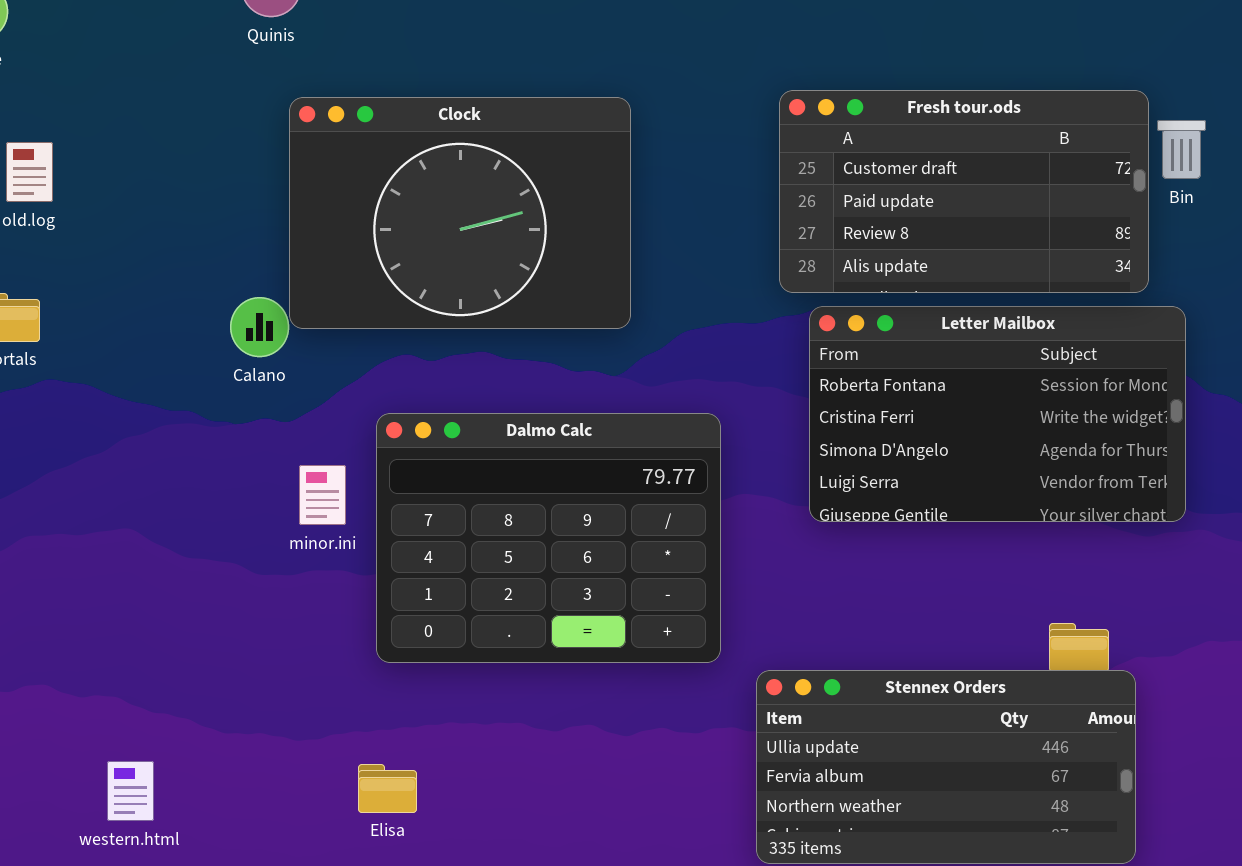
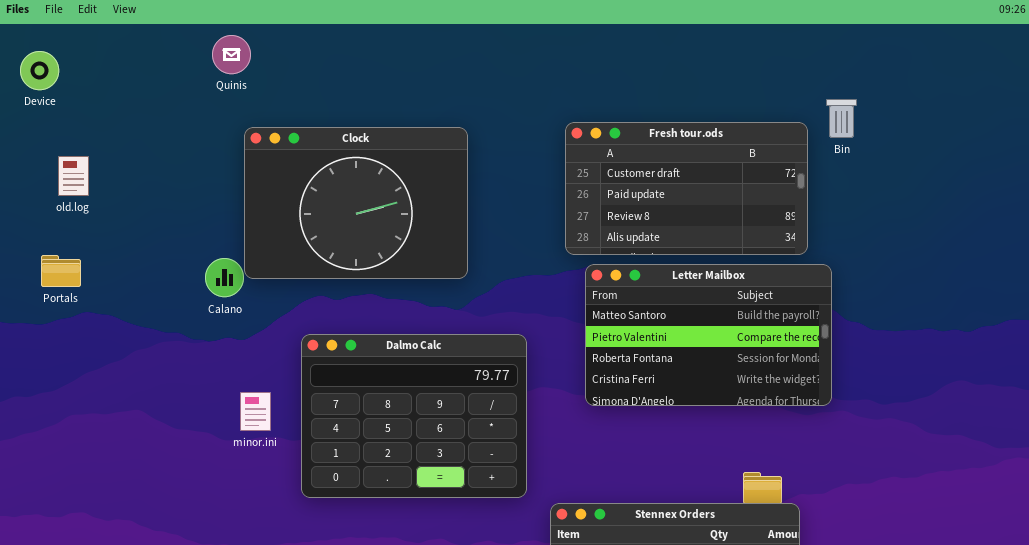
Bin: [1157,120,1206,179] -> [826,99,857,138], moved
Letter Mailbox: [809,306,1186,522] -> [585,264,832,406], scrolled up 2 rows
minor.ini: [299,465,346,525] -> [240,392,271,431], moved

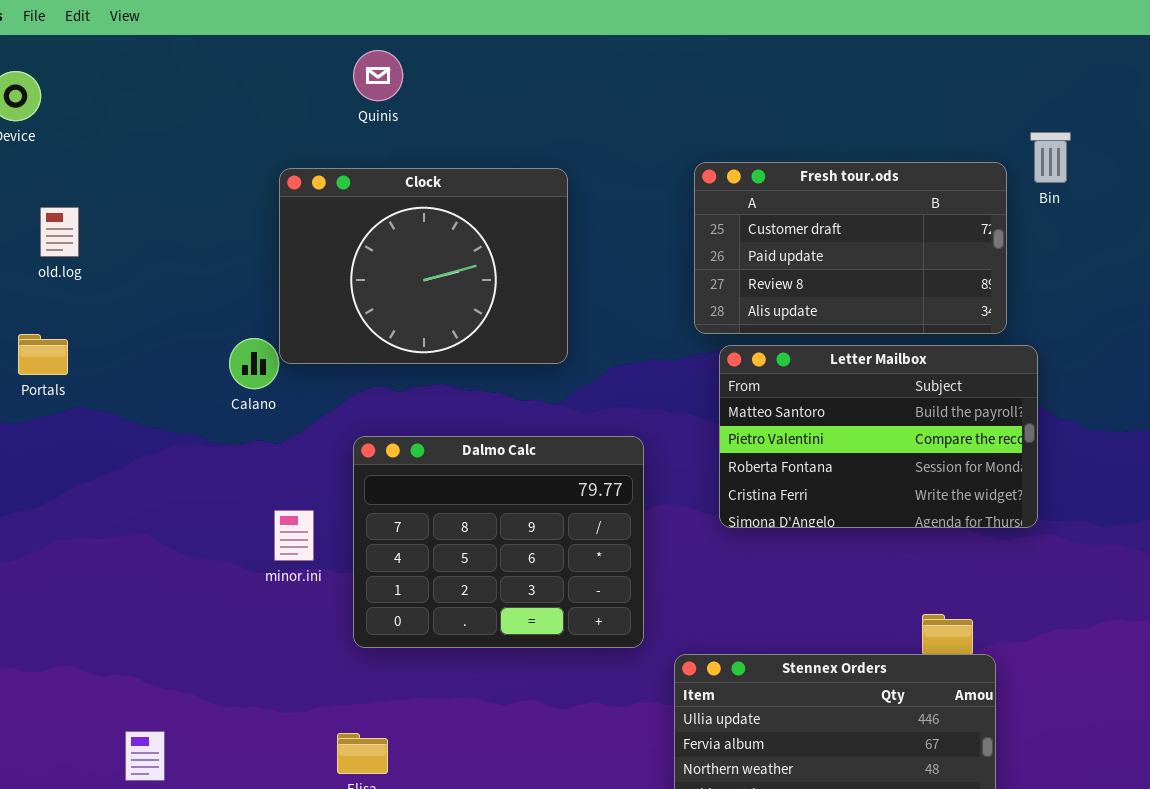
Quinis: [212,35,251,74] -> [353,50,403,101], moved

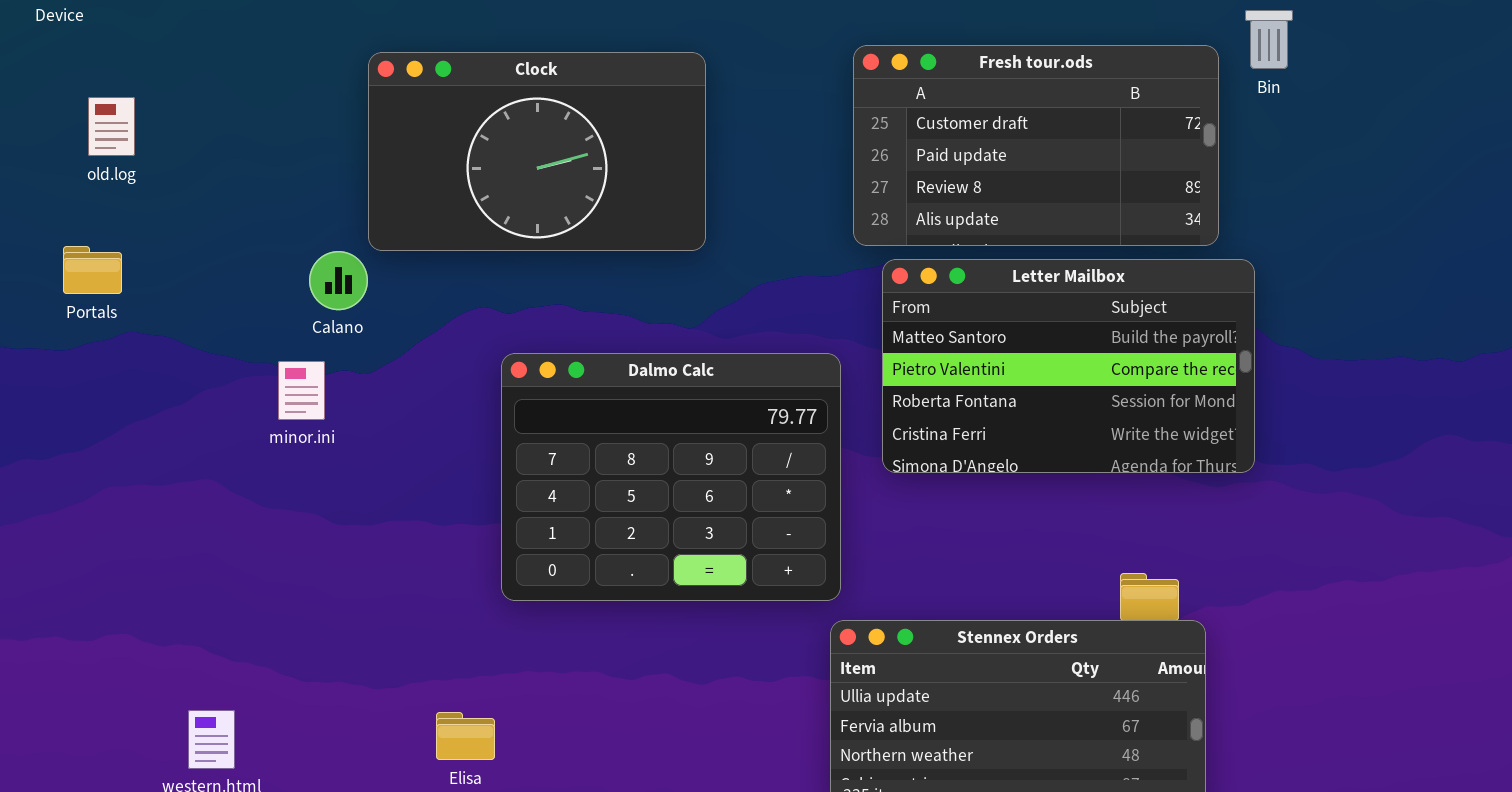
Clock: [279,168,568,364] -> [368,52,706,251], resized
Dalmo Calc: [353,436,644,648] -> [501,353,841,601], moved
minor.ini: [274,510,314,561] -> [278,361,325,420], moved

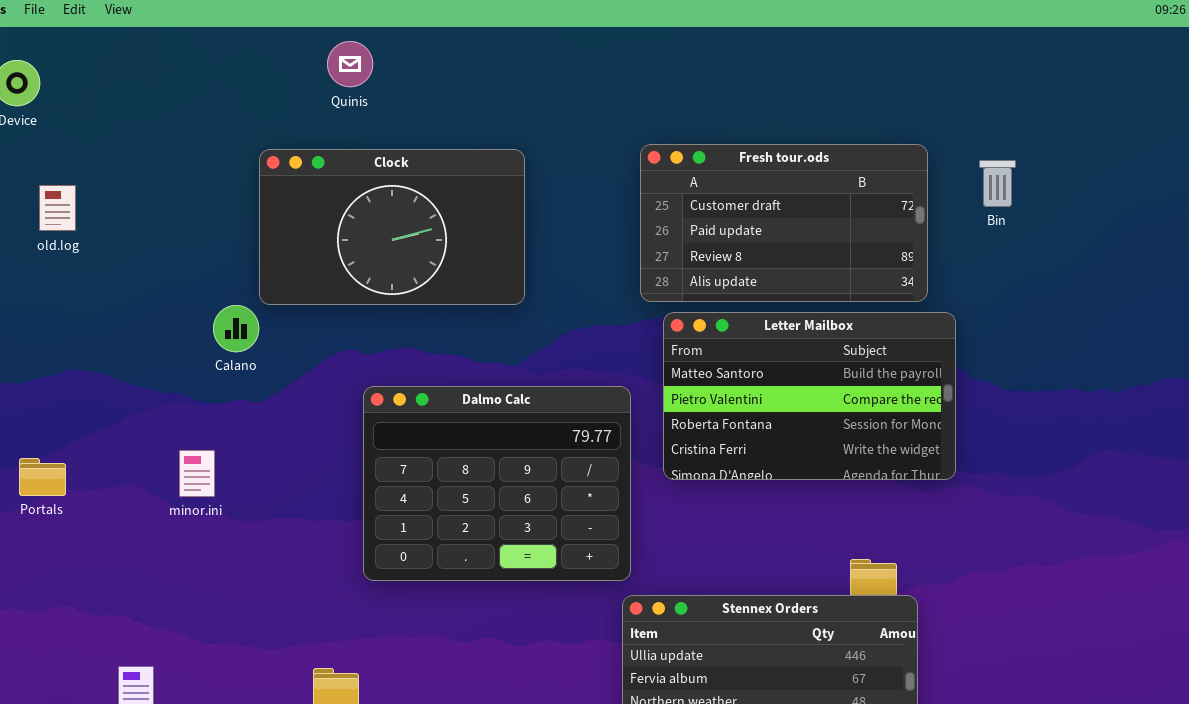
Bin: [1245,10,1293,69] -> [979,160,1016,207], moved
Portals: [63,246,122,294] -> [19,458,66,496], moved
minor.ini: [278,361,325,420] -> [179,450,215,497], moved

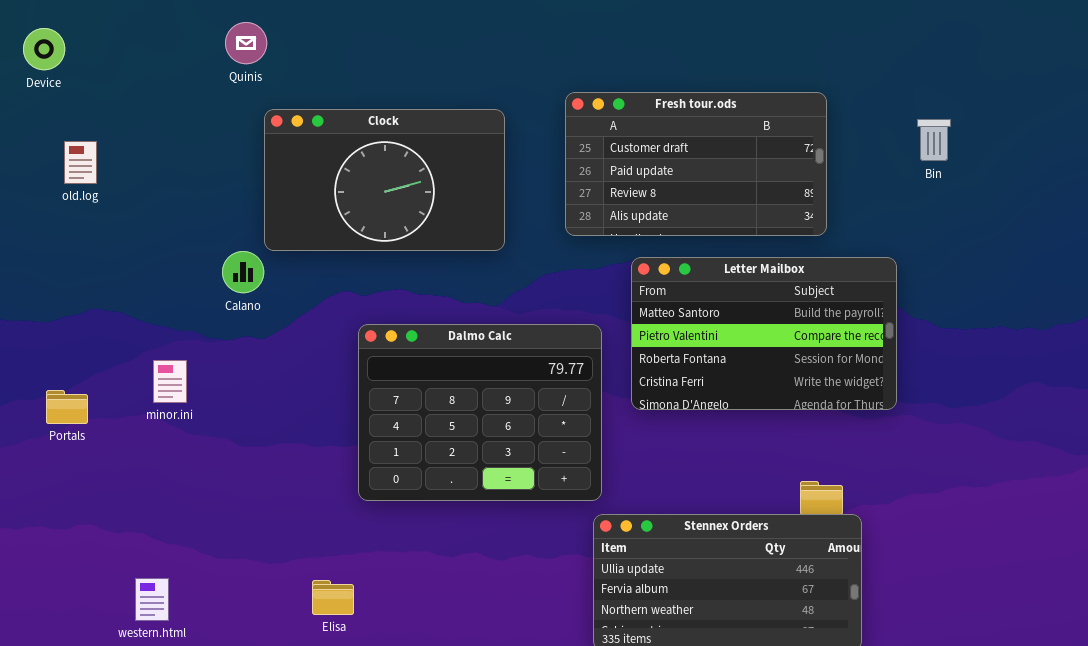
Quinis: [327,41,373,87] -> [225,22,267,64], moved
Fresh tour.ods: [640,144,928,302] -> [565,92,827,236], moved
minor.ini: [179,450,215,497] -> [153,360,187,403], moved

